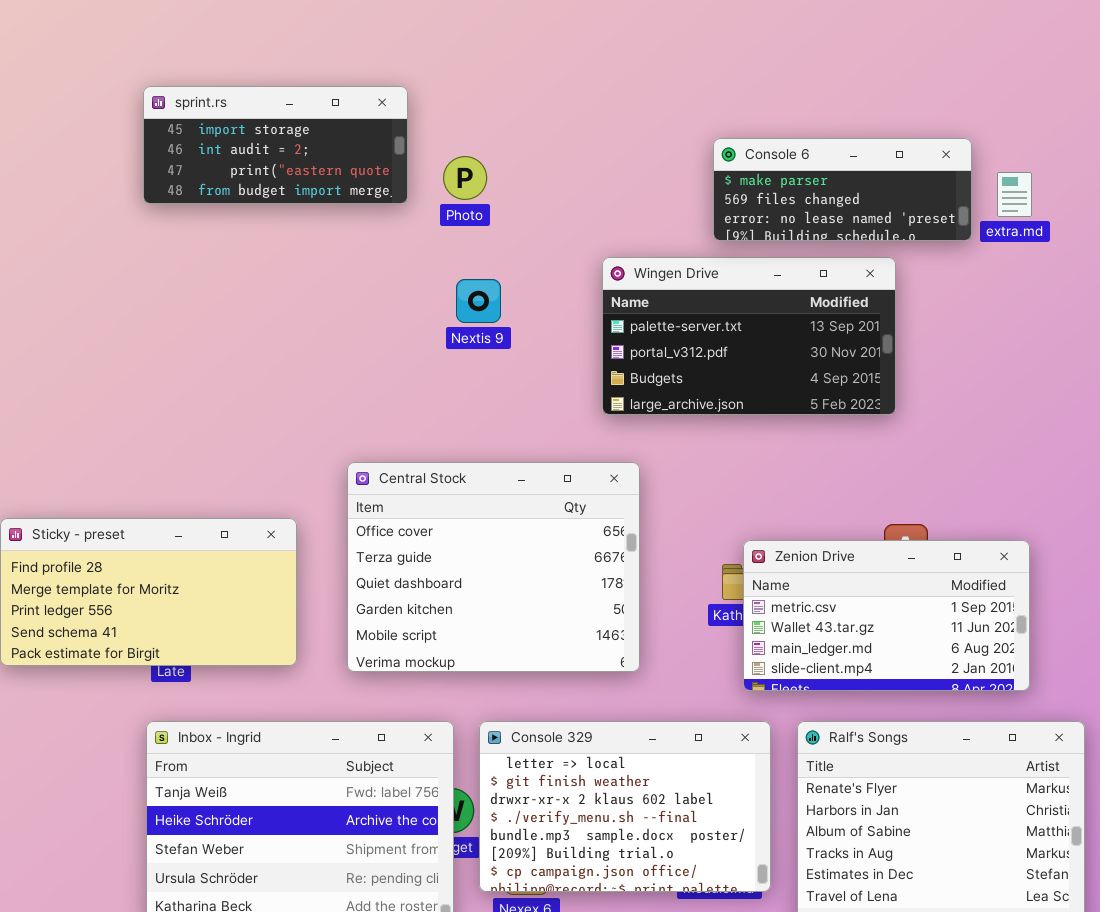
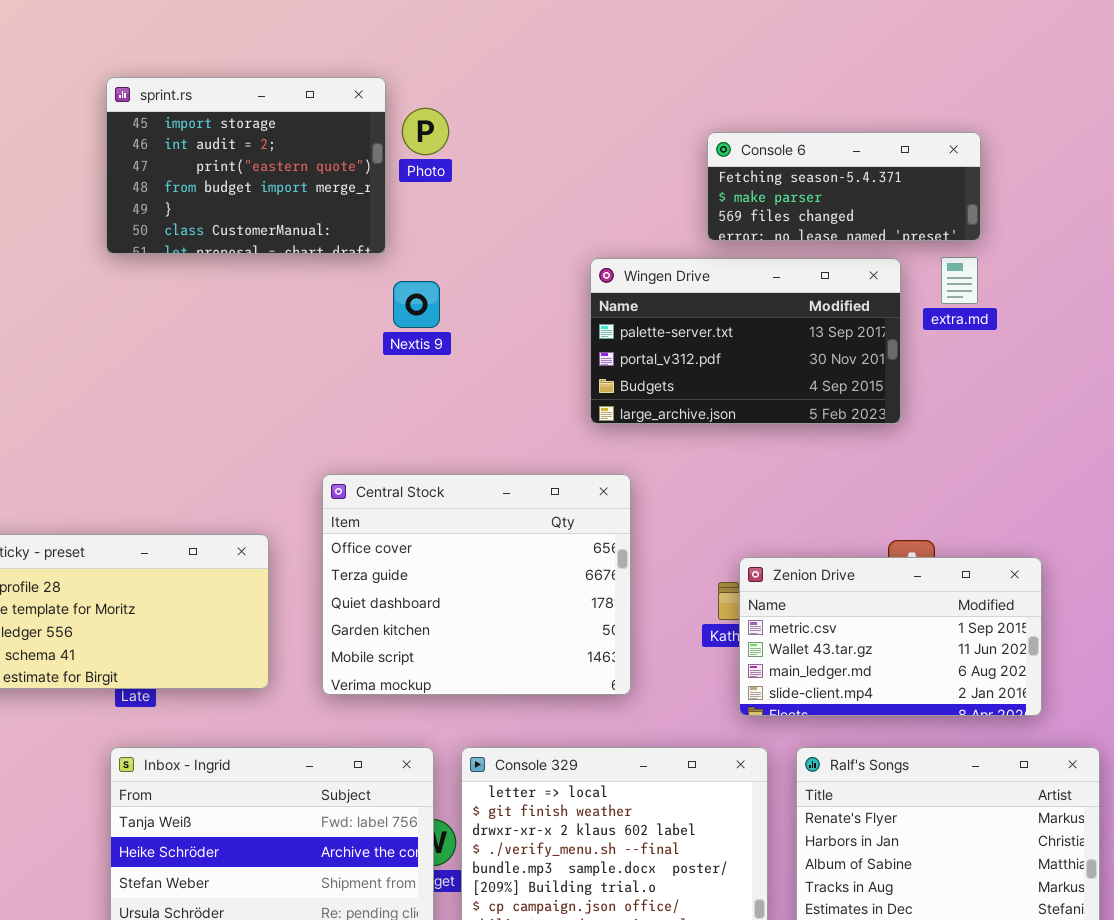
sprint.rs: [143,86,408,204] -> [106,77,386,254], resized
Console 6: [713,138,972,241] -> [707,132,981,241], scrolled up 1 row
Photo: [443,156,487,200] -> [402,108,449,155], moved
extra.md: [997,172,1032,217] -> [941,257,978,304], moved
Nextis 9: [456,279,501,323] -> [393,281,440,328], moved

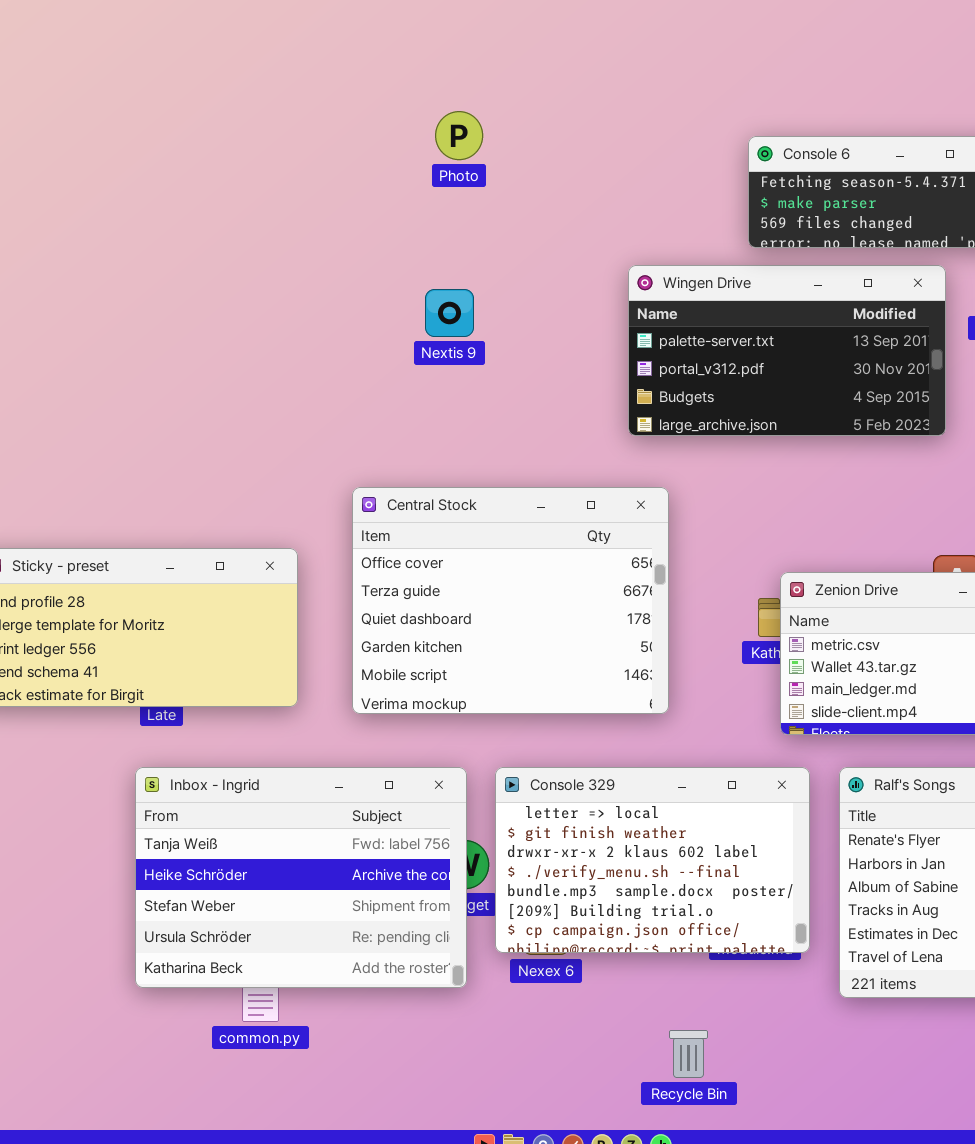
sprint.rs: [106,77,386,254] -> none, closed

